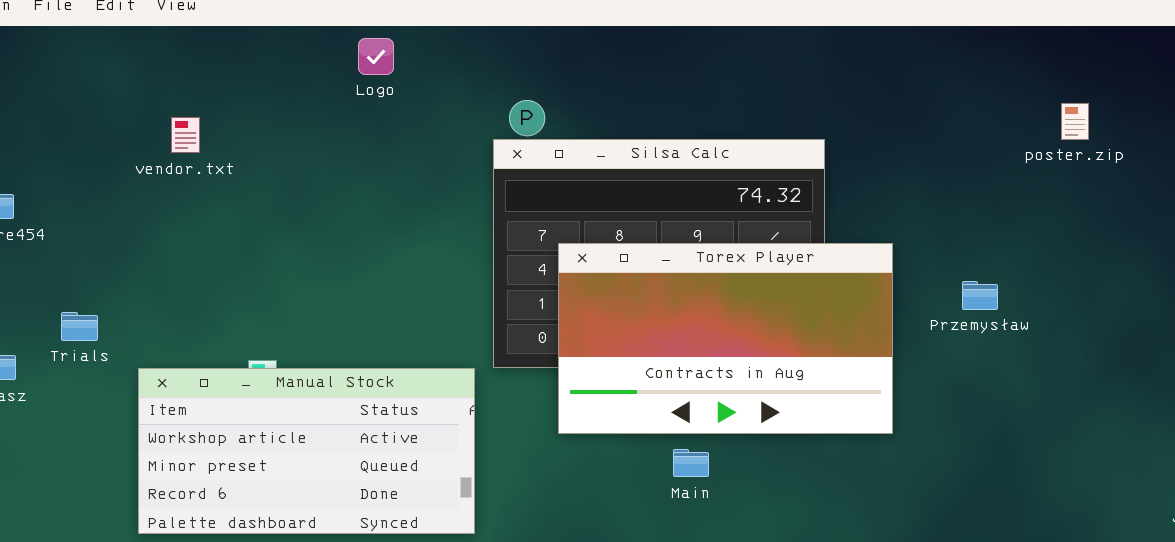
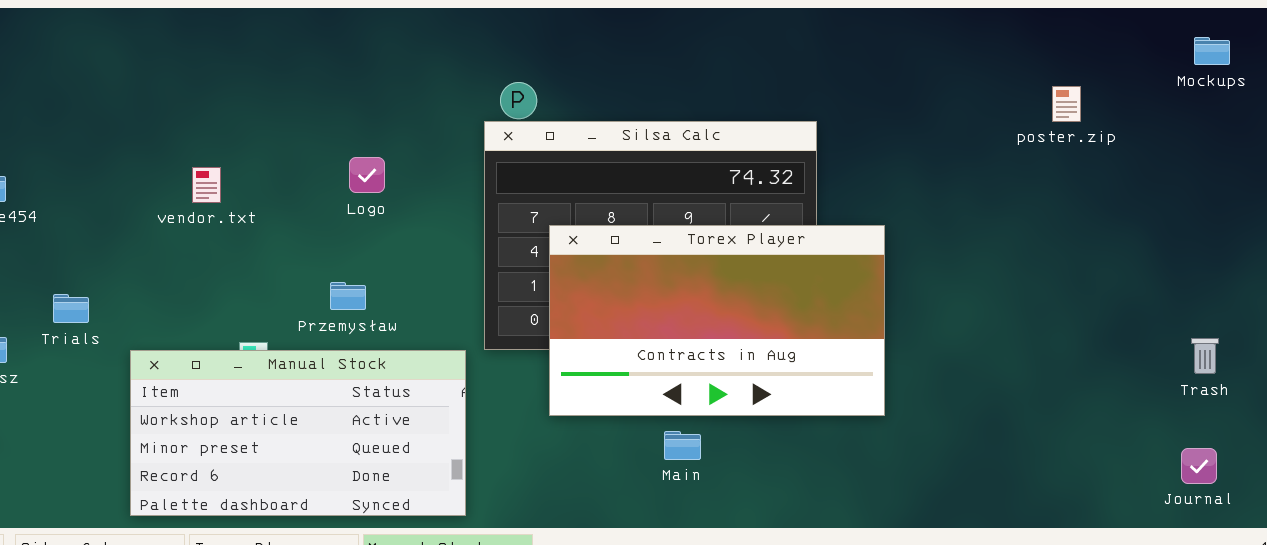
Logo: [358,38,394,75] -> [349,157,385,193], moved
vendor.txt: [171,117,200,153] -> [192,167,221,203], moved
Przemysław: [962,281,998,310] -> [330,282,366,310], moved

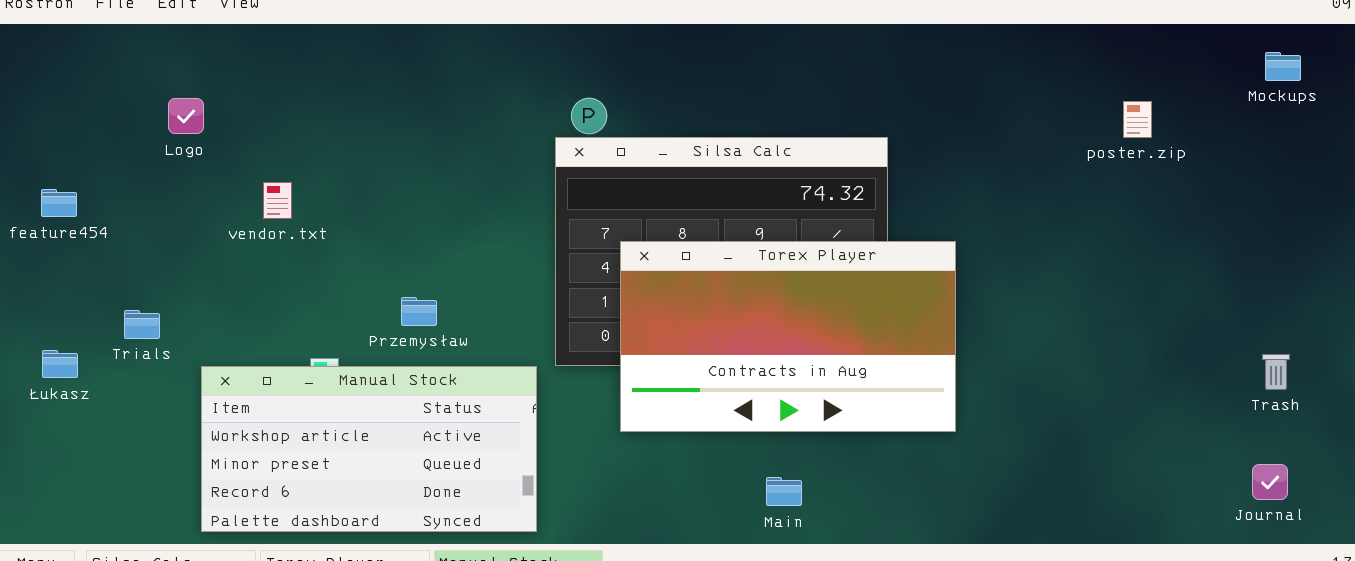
Logo: [349,157,385,193] -> [168,98,204,134], moved
Main: [664,431,701,460] -> [766,477,802,506], moved

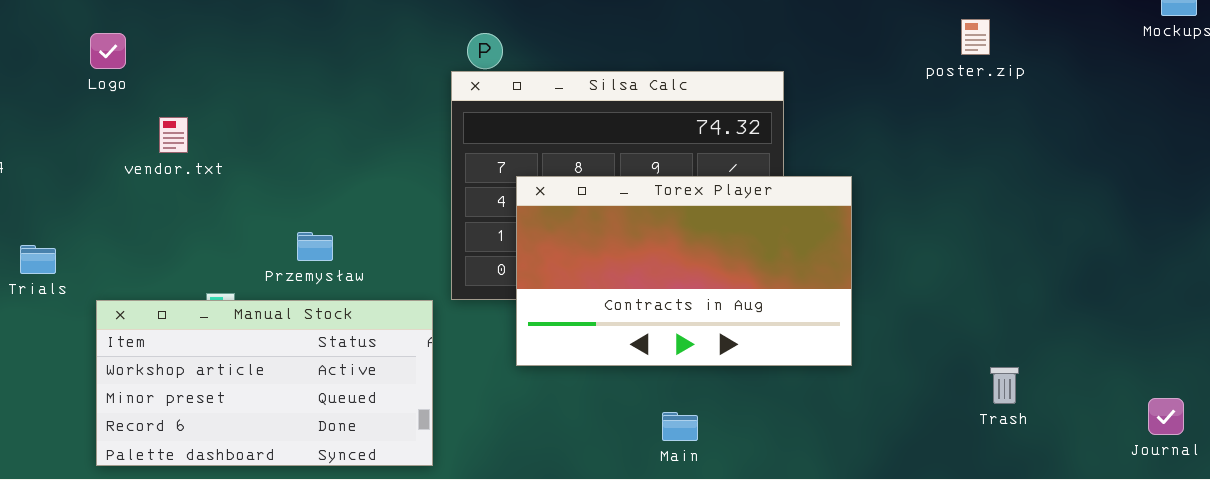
Logo: [168,98,204,134] -> [90,33,126,69], moved
poster.zip: [1123,101,1152,138] -> [961,19,990,55], moved
Trash: [1262,354,1290,390] -> [990,367,1019,404], moved

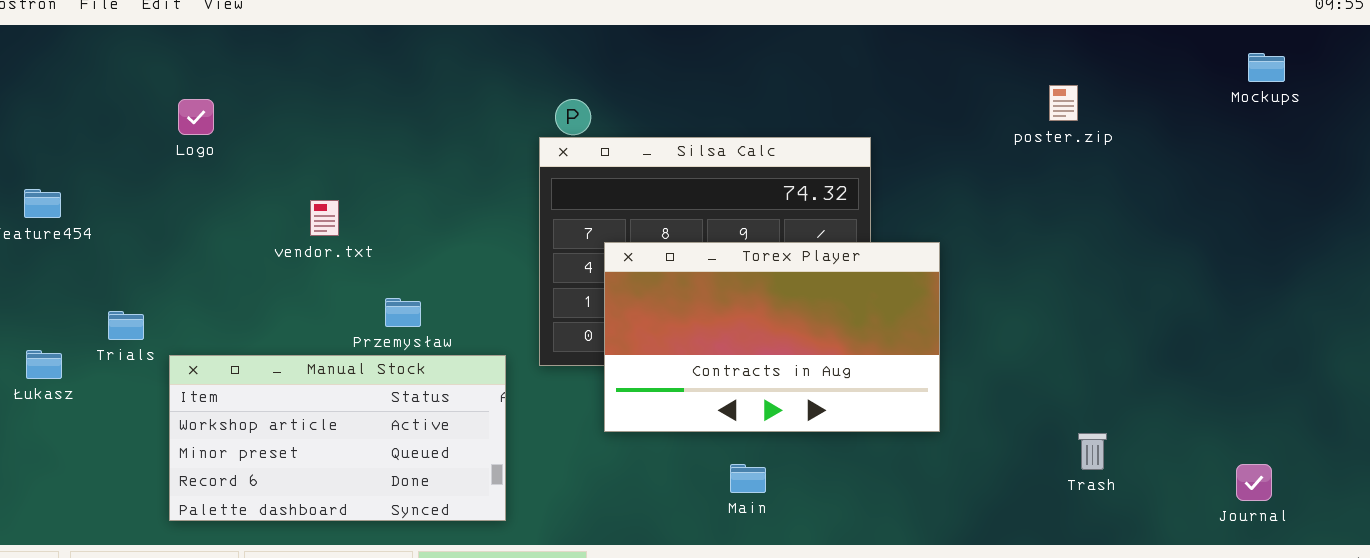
vendor.txt: [159,117,188,153] -> [310,200,339,236], moved
Manual Stock: [96,300,433,466] -> [169,355,506,521], moved
Main: [662,412,698,441] -> [730,464,766,493], moved

